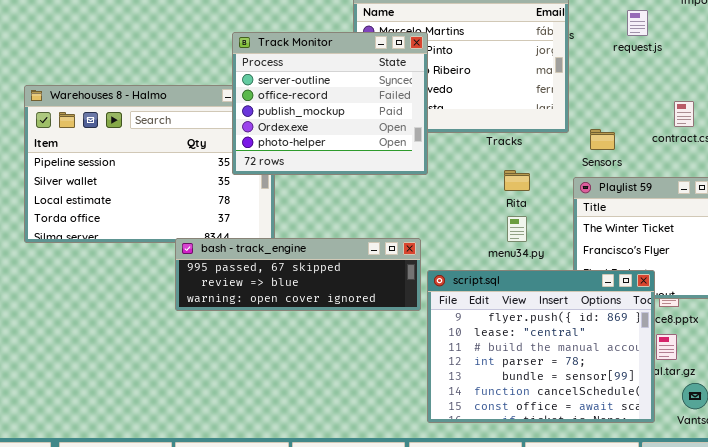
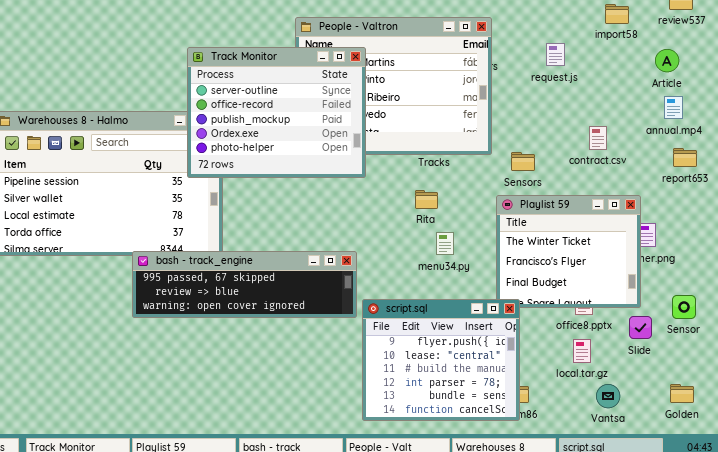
Track Monitor: [232,32,428,175] -> [187,47,366,178], moved
Rita: [504,170,530,191] -> [415,190,438,209], moved
script.sql: [427,270,655,423] -> [362,299,520,421], resized

